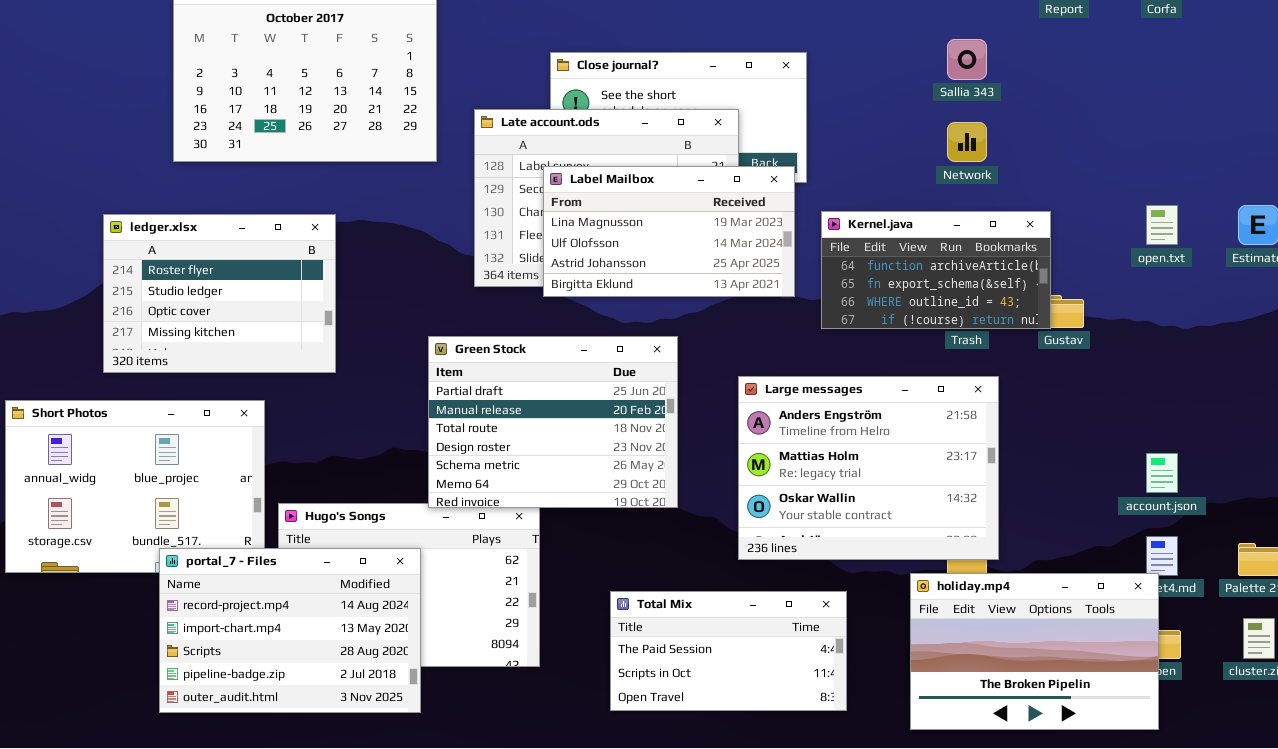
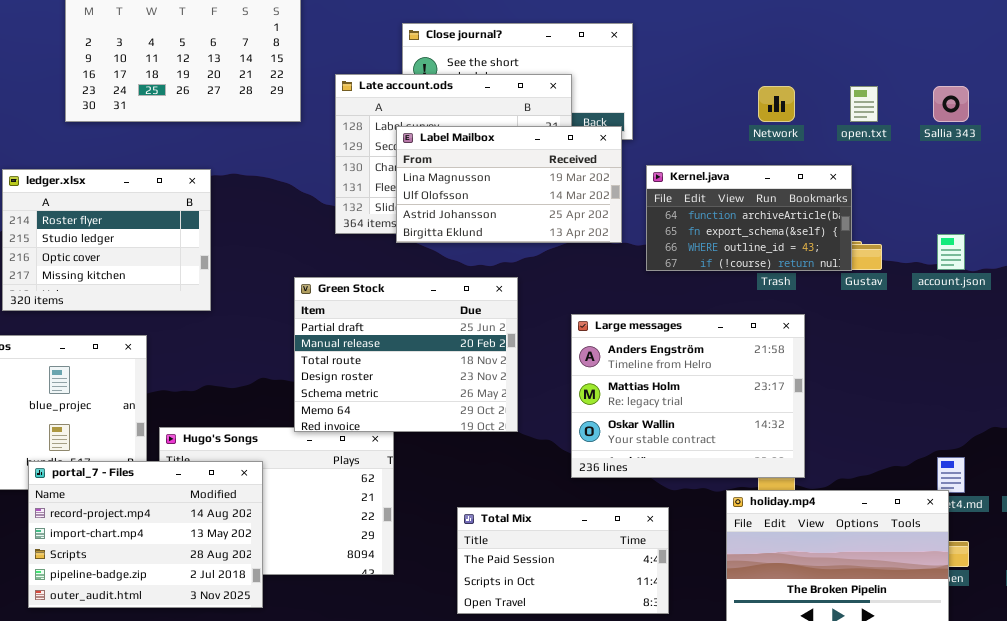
Sallia 343: [947,39,987,80] -> [933,86,969,122], moved
open.txt: [1146,205,1178,245] -> [850,86,878,122], moved
account.json: [1146,453,1178,493] -> [937,234,965,270], moved
portal_7 - Files: [159,548,421,713] -> [28,461,263,608], moved

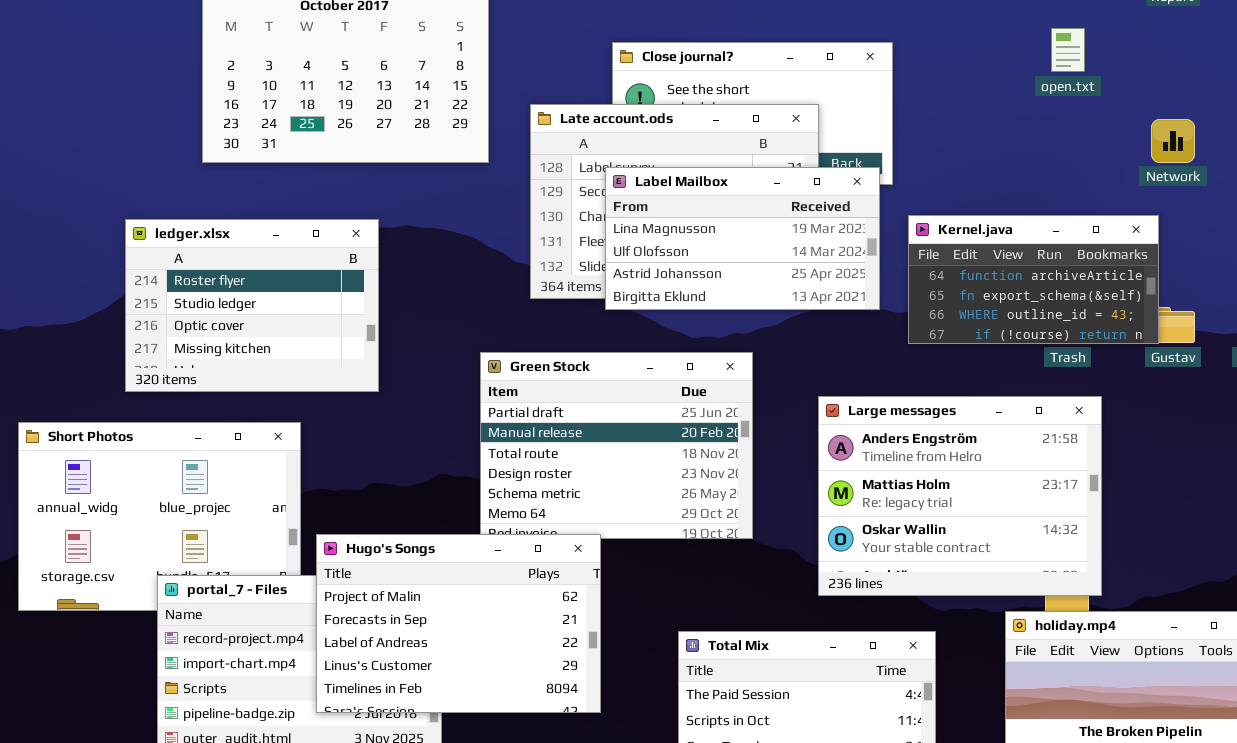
Network: [758,86,795,122] -> [1151,119,1195,163], moved
open.txt: [850,86,878,122] -> [1051,28,1085,72], moved
Hugo's Songs: [159,427,394,575] -> [316,534,601,713], raised

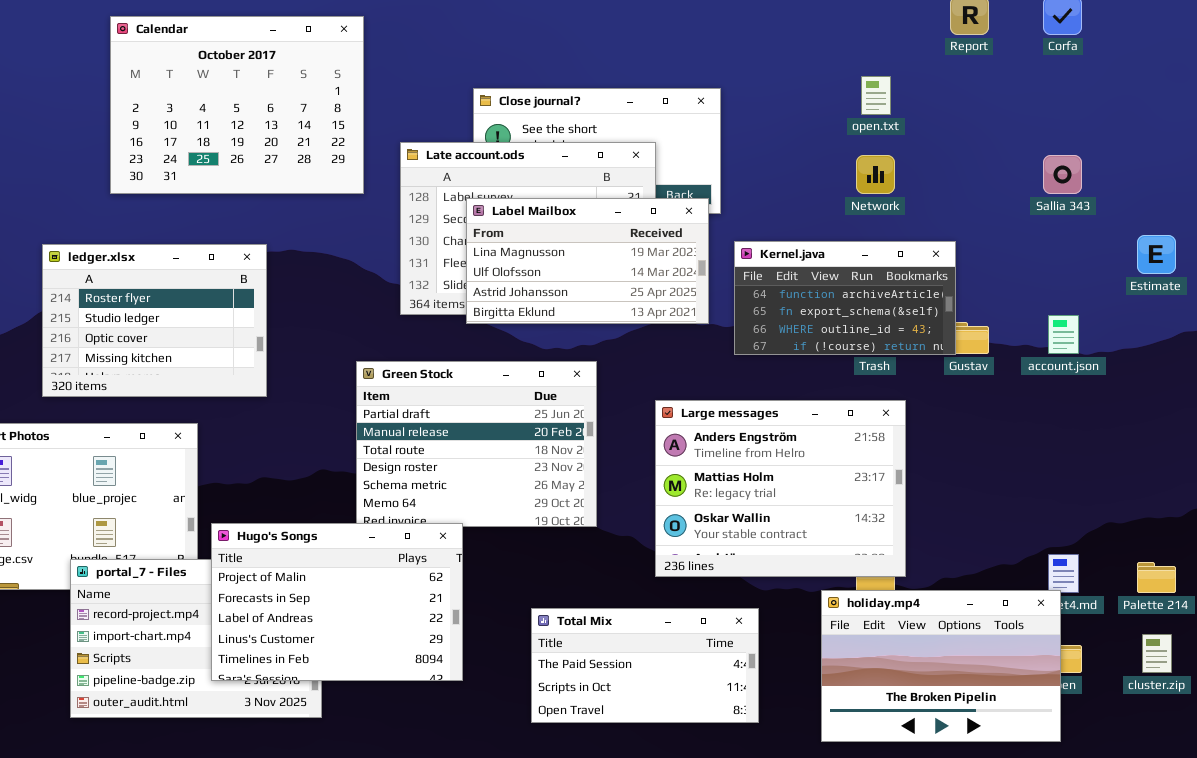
Network: [1151,119,1195,163] -> [856,155,895,194], moved

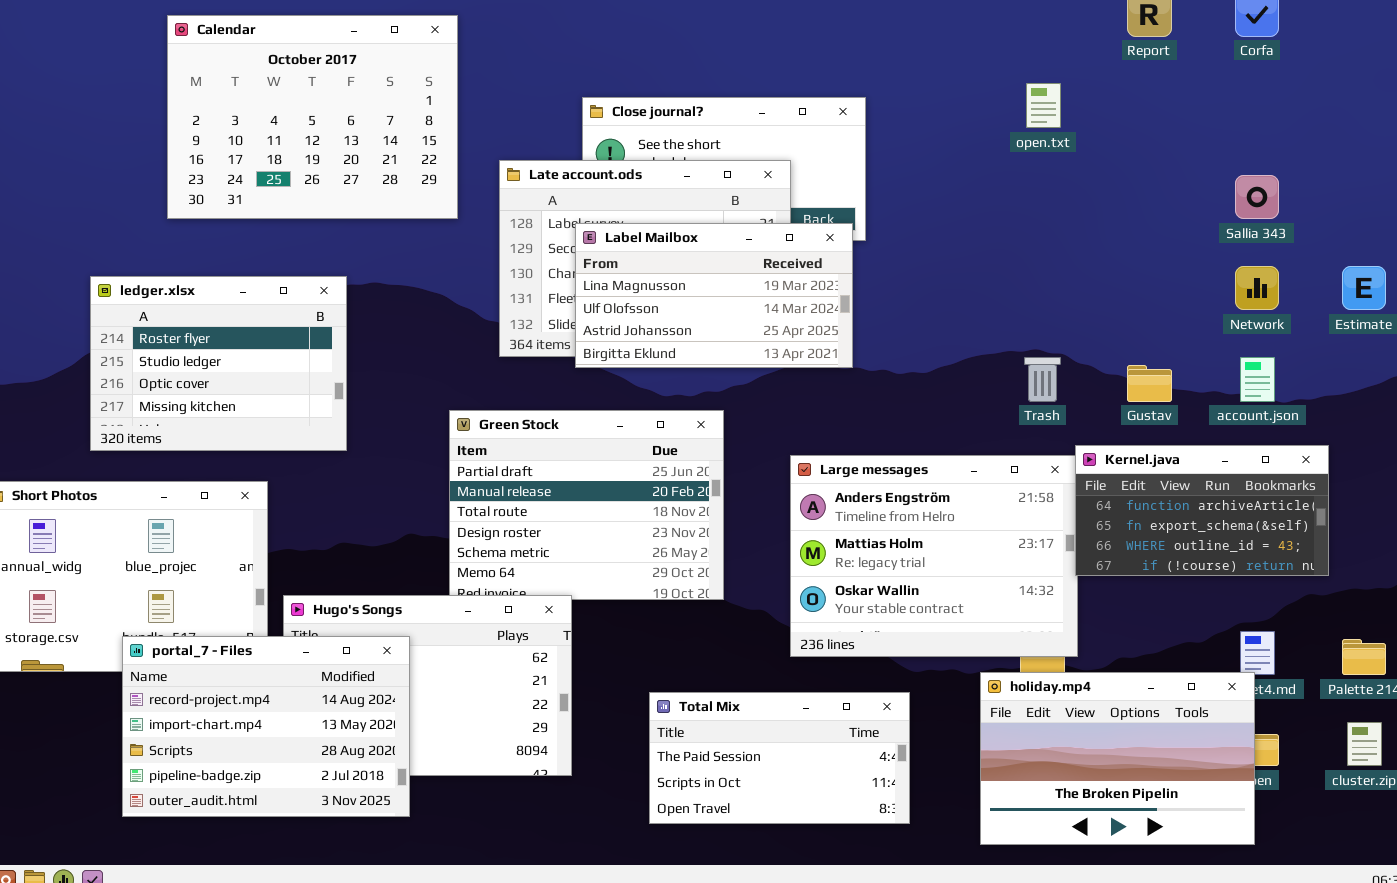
Network: [856,155,895,194] -> [1235,266,1279,310], moved
Kernel.java: [734,241,956,355] -> [1075,445,1329,576], moved
portal_7 - Files: [70,559,322,718] -> [122,636,410,817], raised

